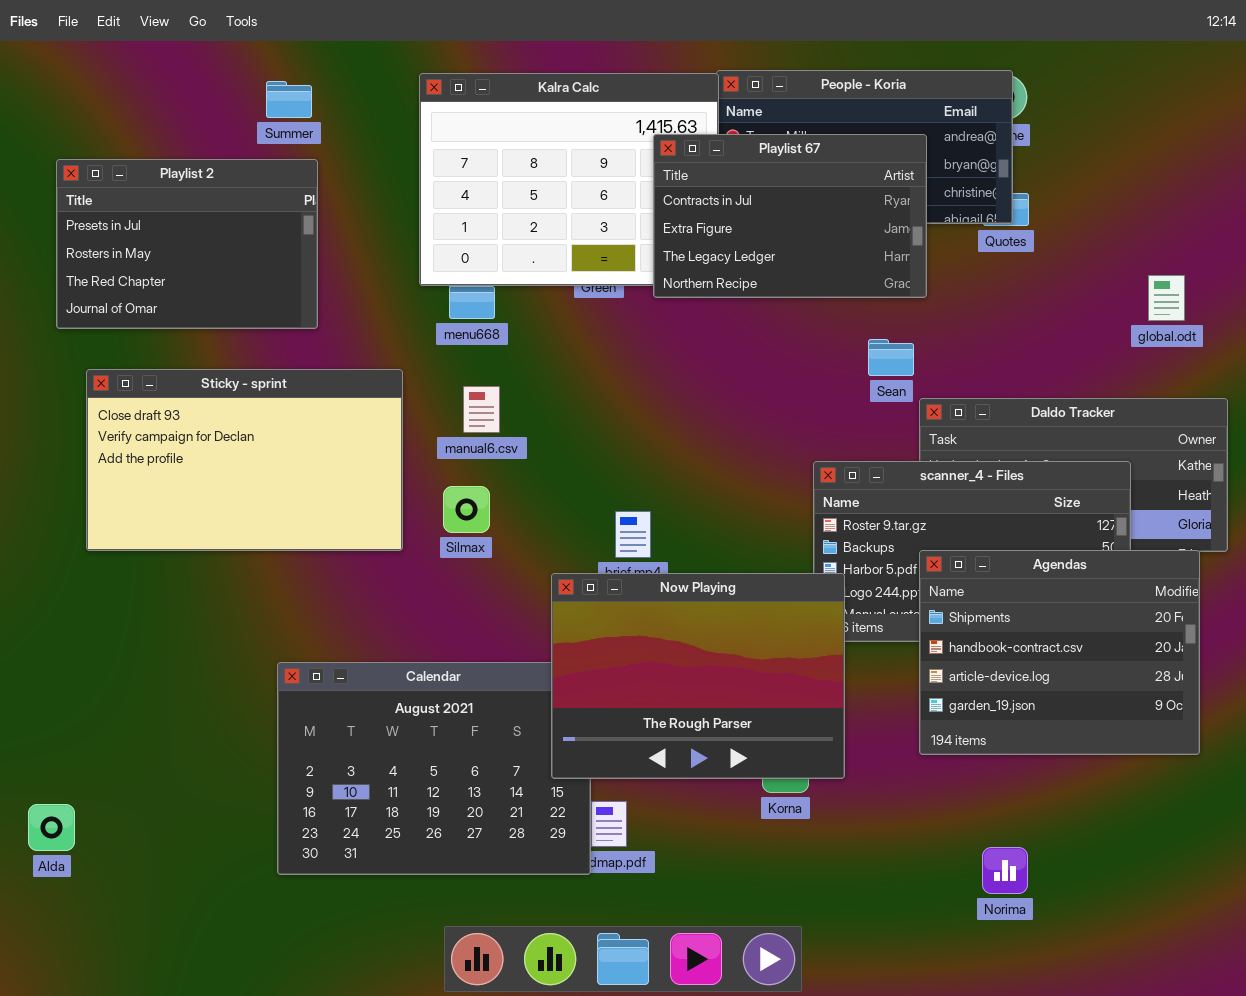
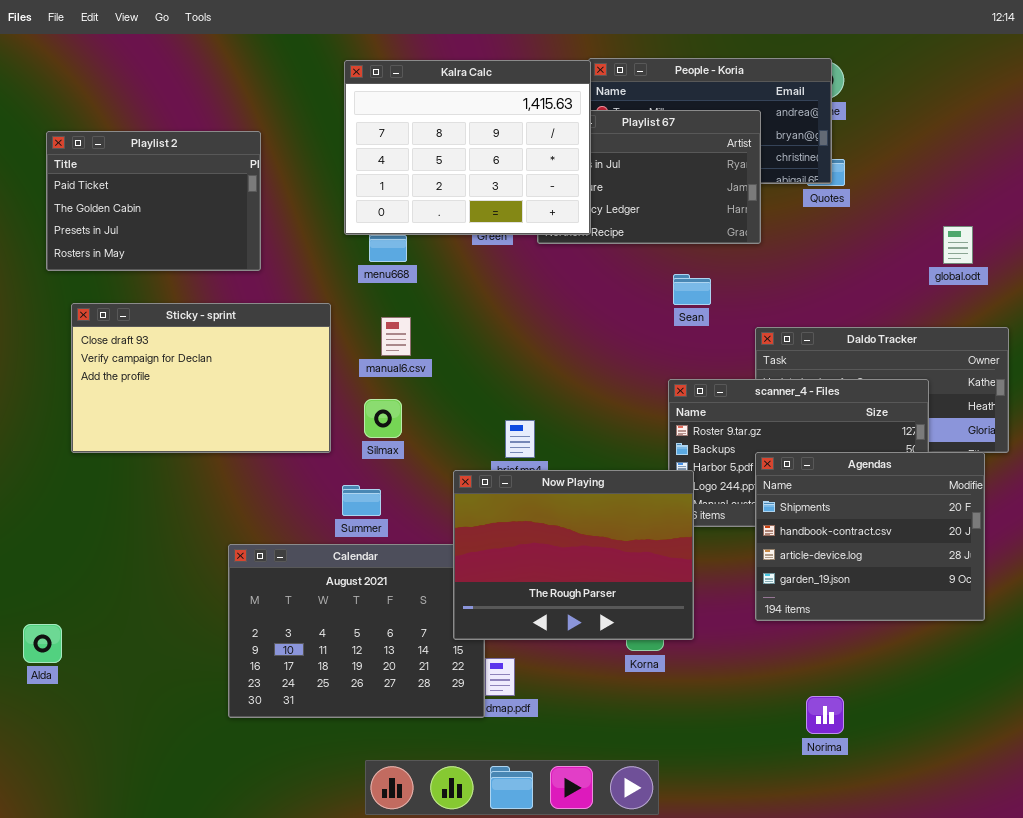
Kalra Calc: [419,73,719,286] -> [344,60,591,235], raised
Summer: [266,81,312,118] -> [342,485,381,516], moved
Playlist 2: [56,159,318,329] -> [46,131,261,271], scrolled up 2 rows
Sean: [868,339,914,376] -> [673,274,711,305], moved
Alda: [28,804,75,851] -> [23,624,62,663], moved

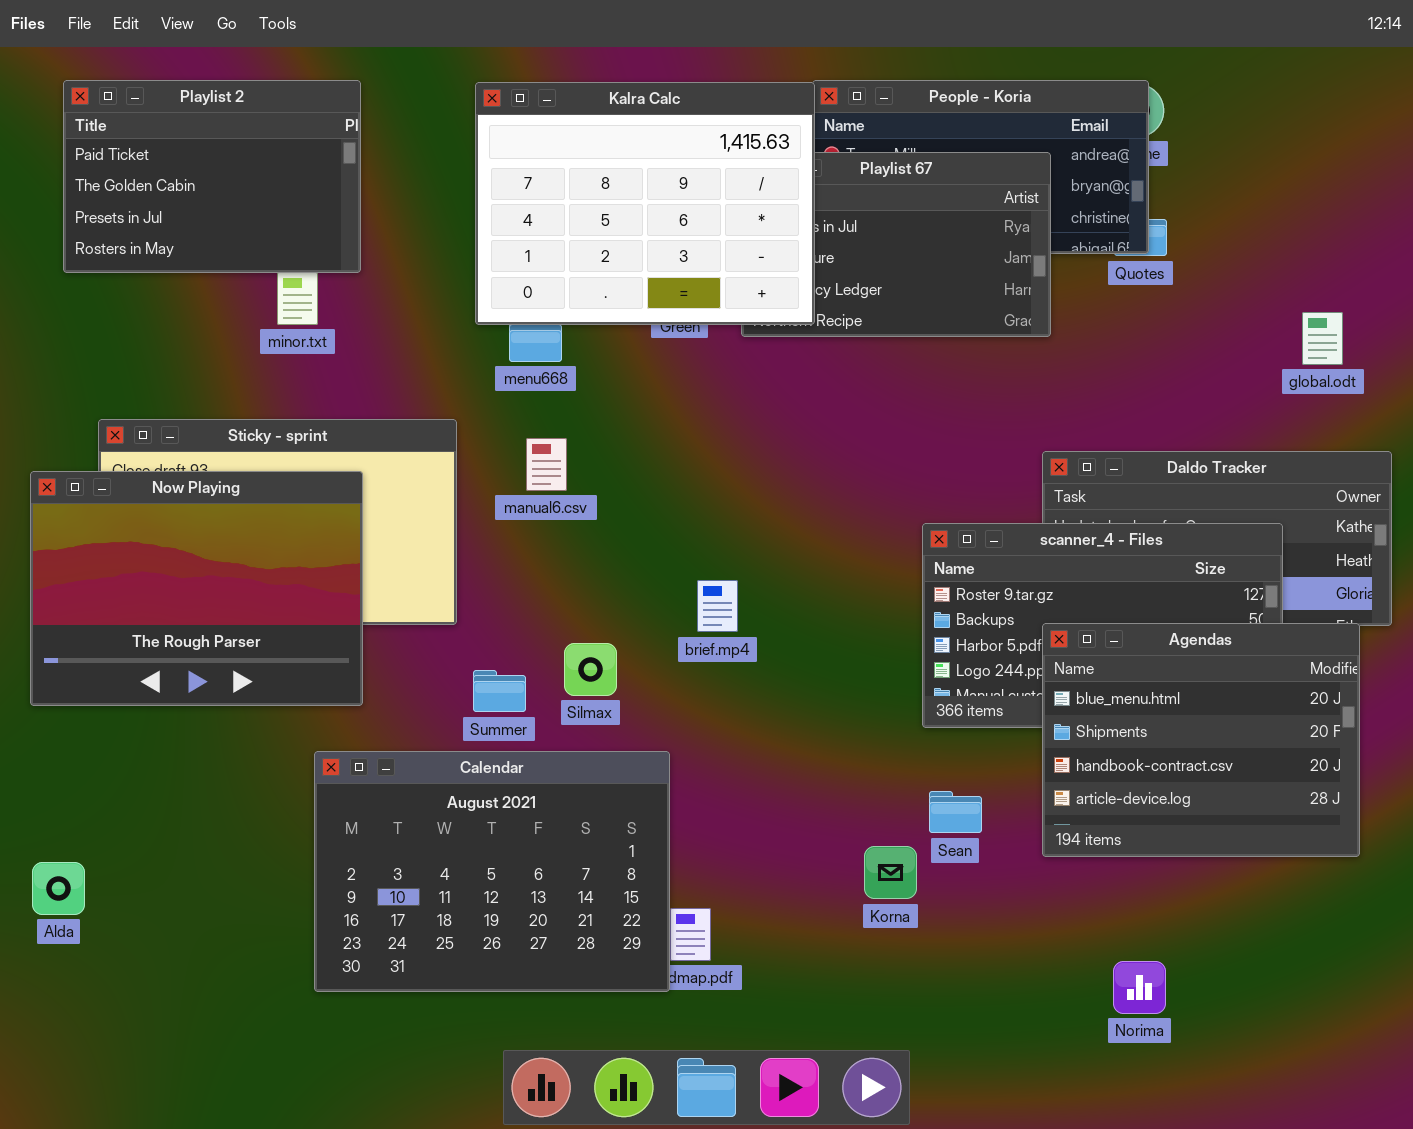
Playlist 2: [46,131,261,271] -> [63,80,361,273], moved
Sean: [673,274,711,305] -> [929,791,982,833], moved
Silmax: [364,399,402,438] -> [564,643,617,696], moved
Agendas: [755,452,985,621] -> [1042,623,1360,857], scrolled up 1 row
Now Playing: [453,470,694,640] -> [30,471,363,706], moved

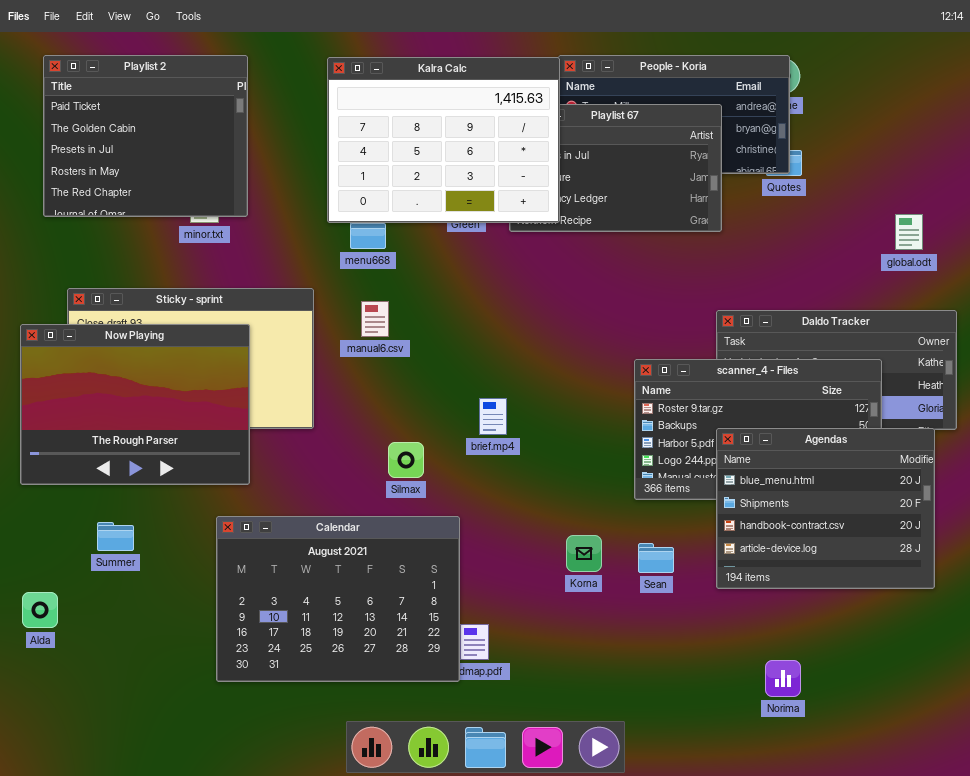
Playlist 2: [63,80,361,273] -> [43,55,248,217], resized
Summer: [473,670,526,712] -> [97,522,134,551], moved
Korna: [864,846,917,899] -> [566,535,602,572], moved

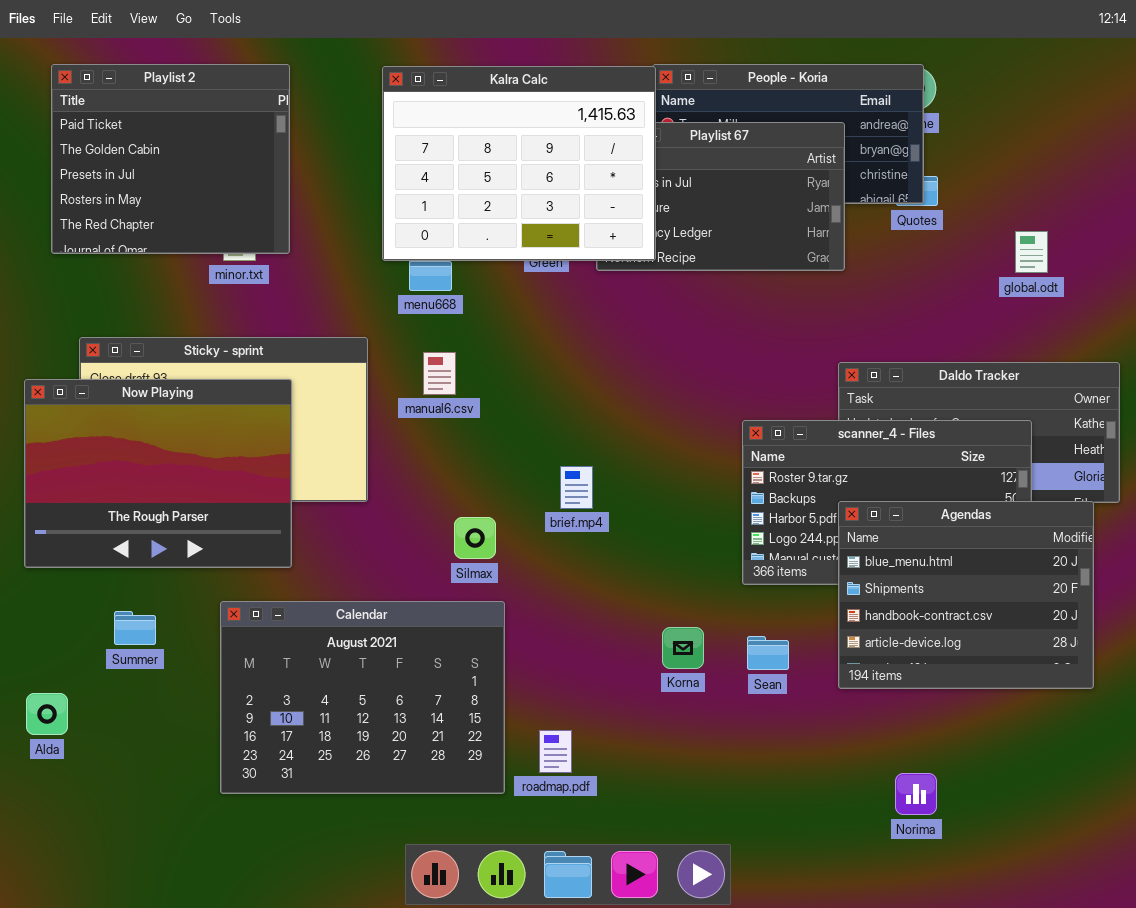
global.odt: [895,214,923,250] -> [1015,231,1048,273], moved
Calendar: [216,516,460,682] -> [220,601,505,794], moved

